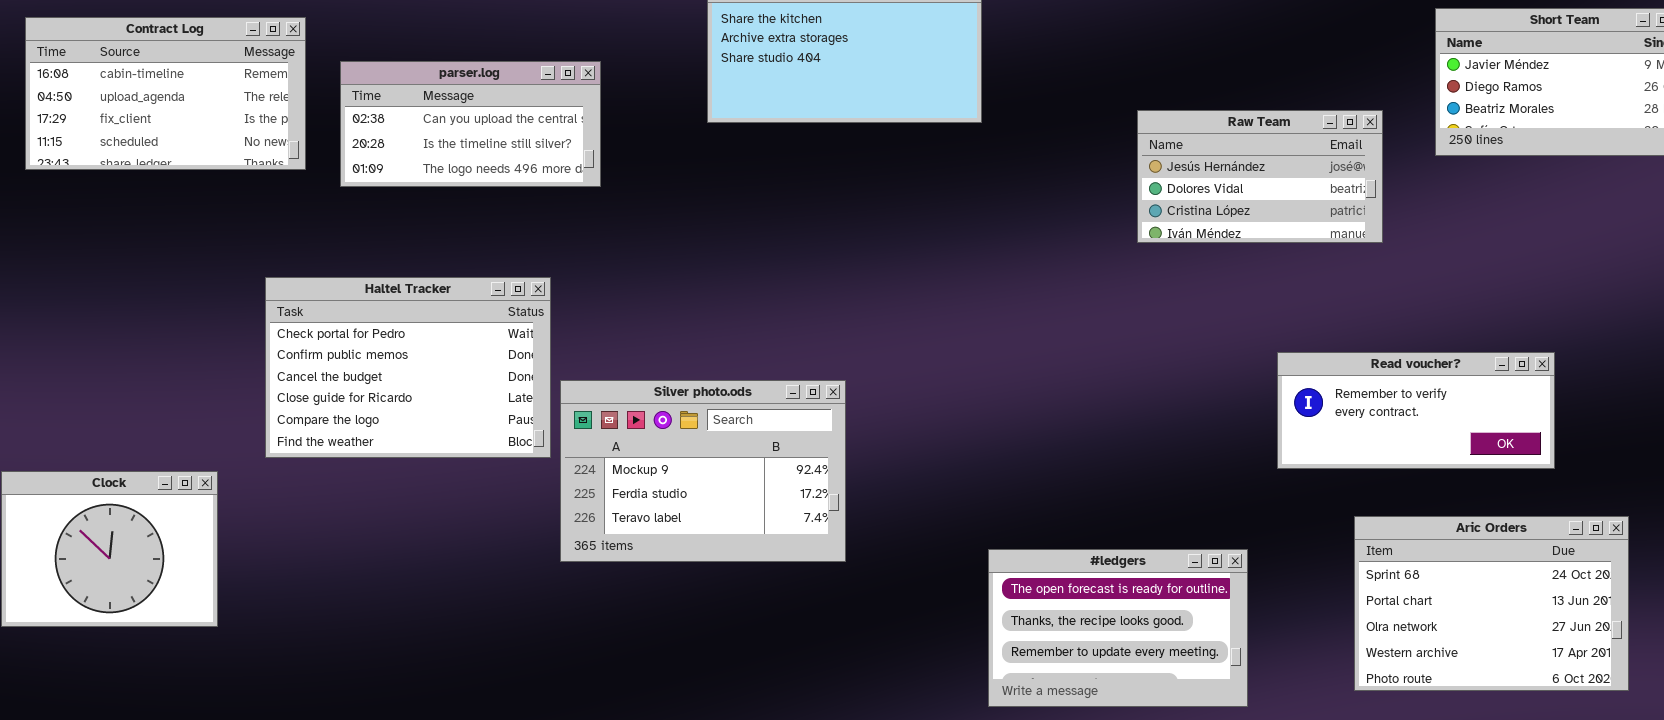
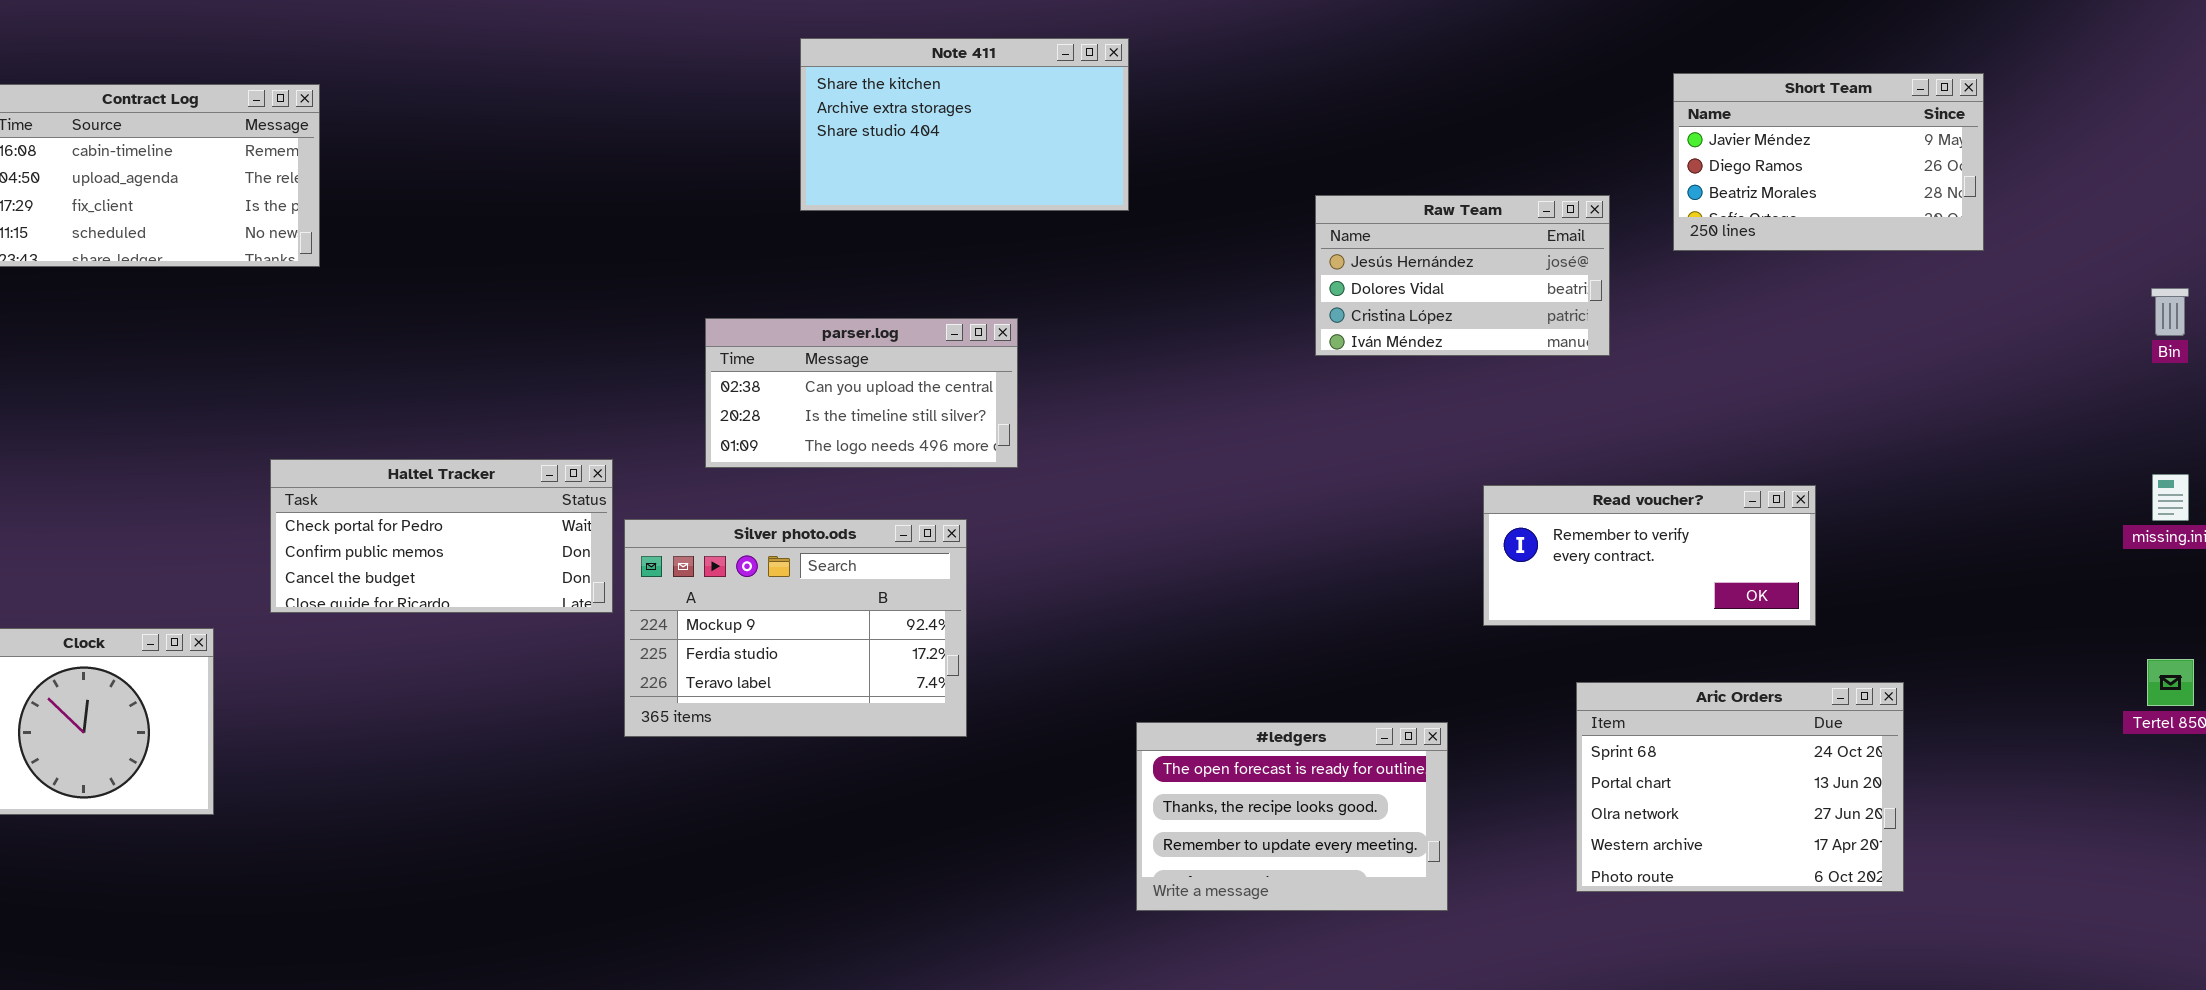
parser.log: [340,61,601,187] -> [705,318,1018,468], moved
Haltel Tracker: [265,277,551,458] -> [270,459,613,613], resized

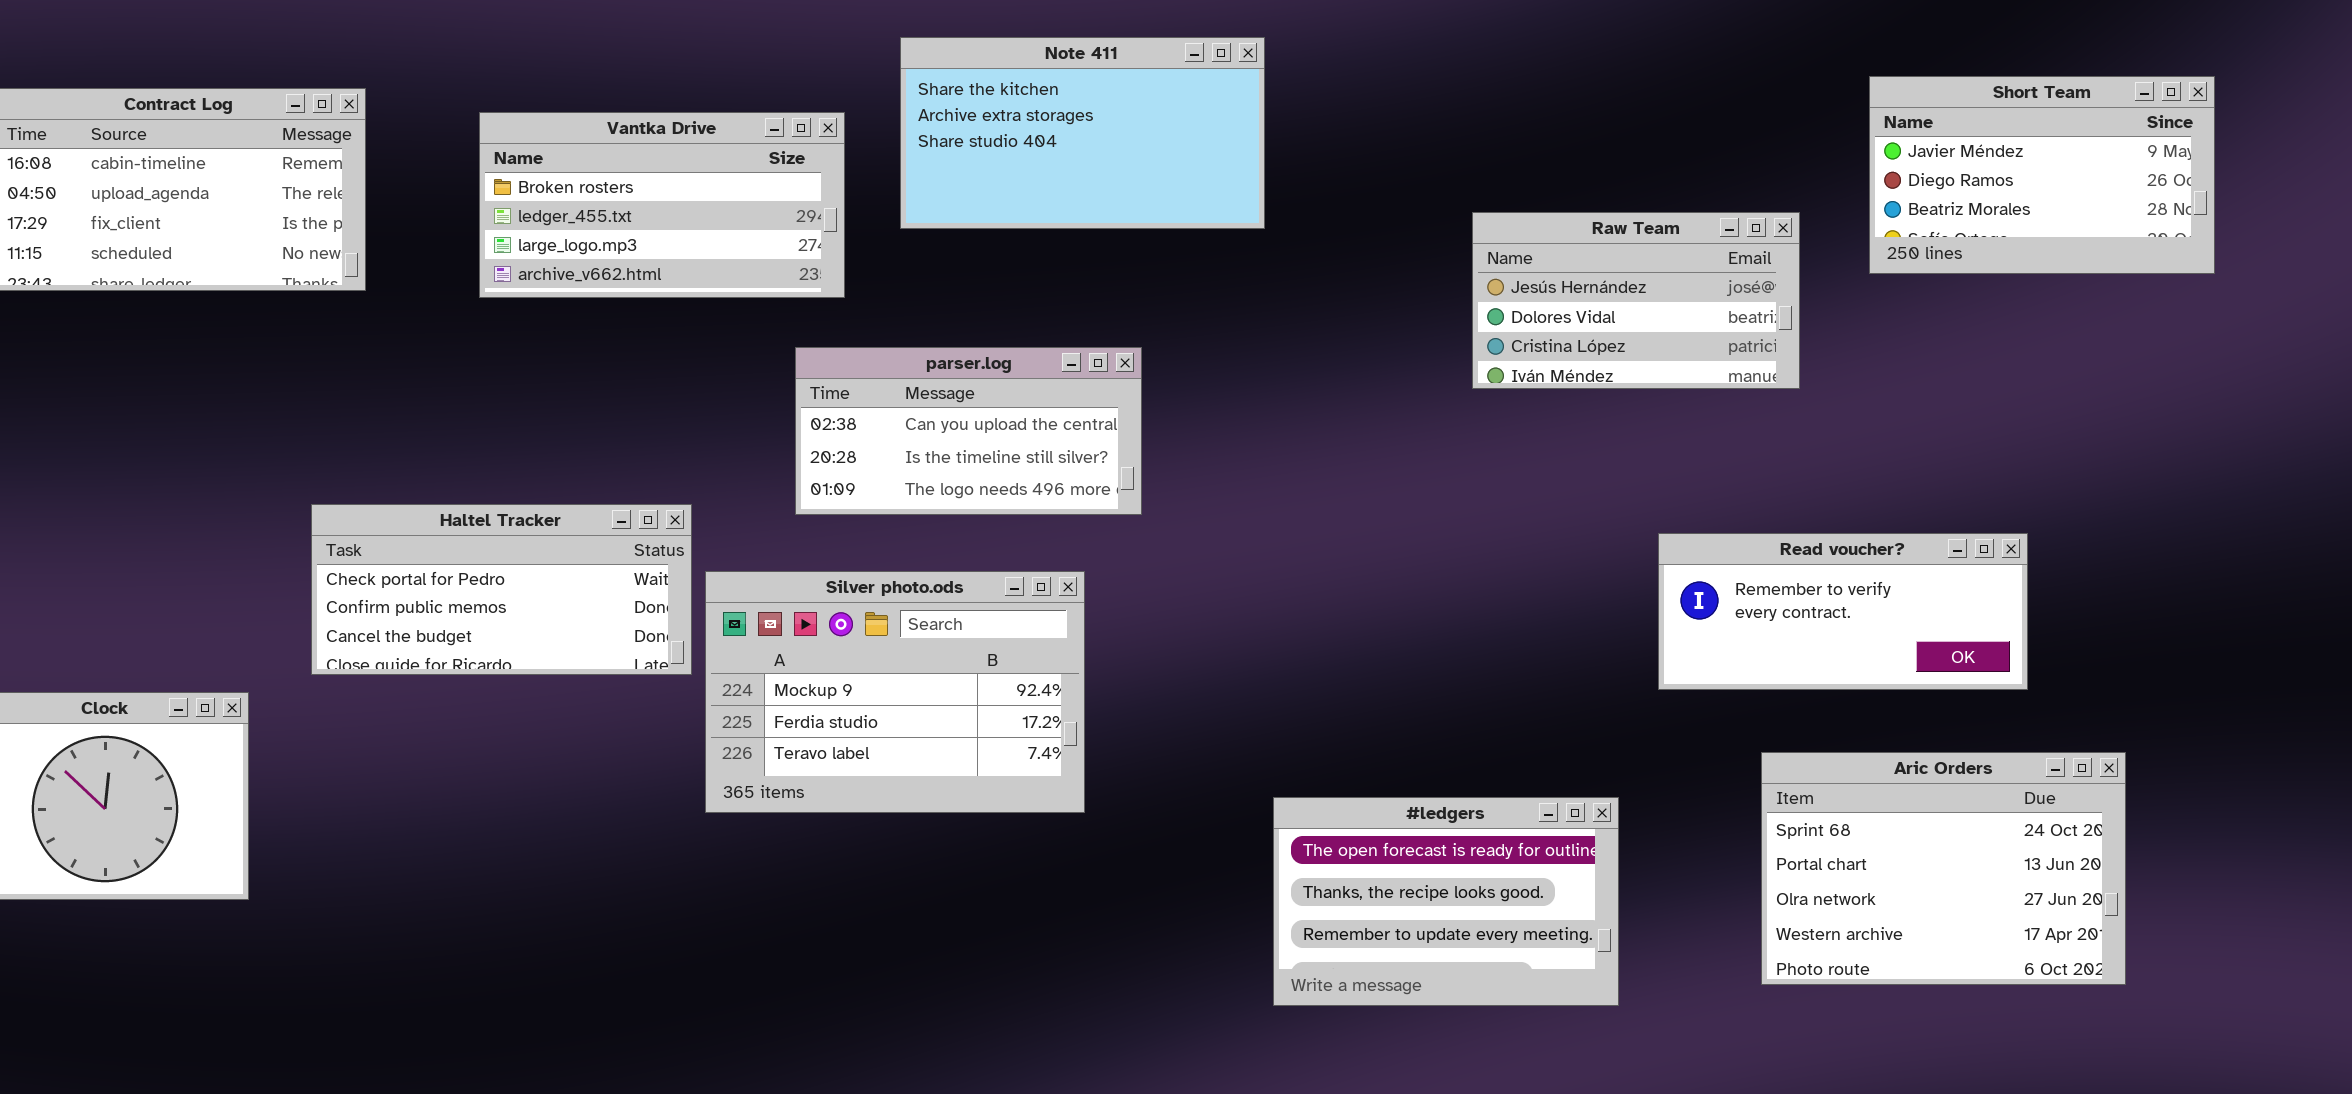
Vantka Drive: none -> [479,112,845,298], opened

